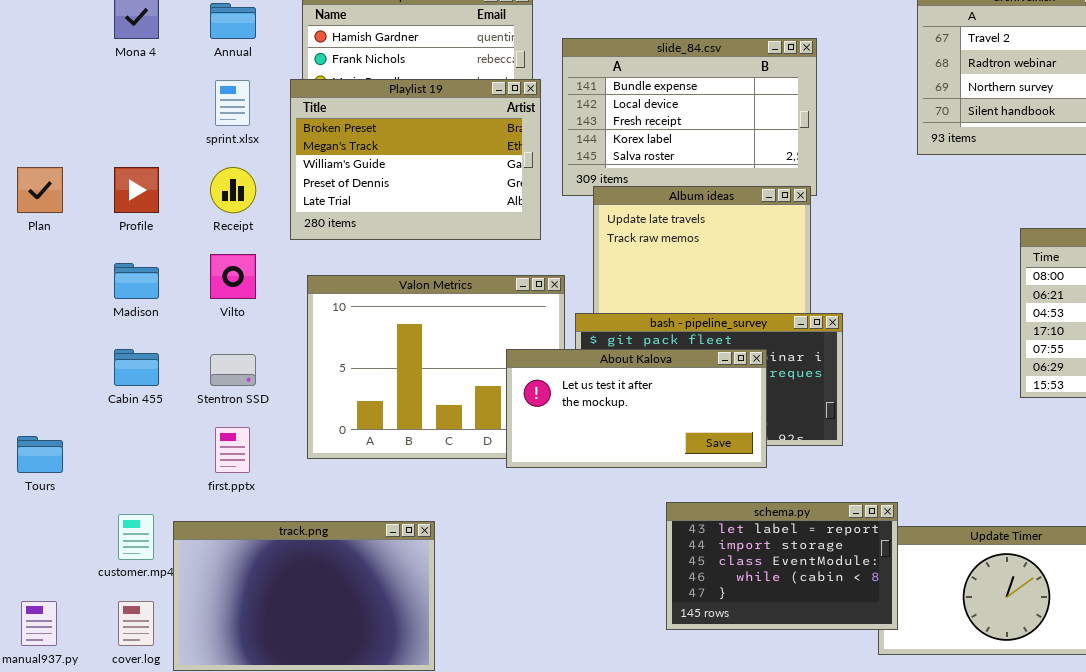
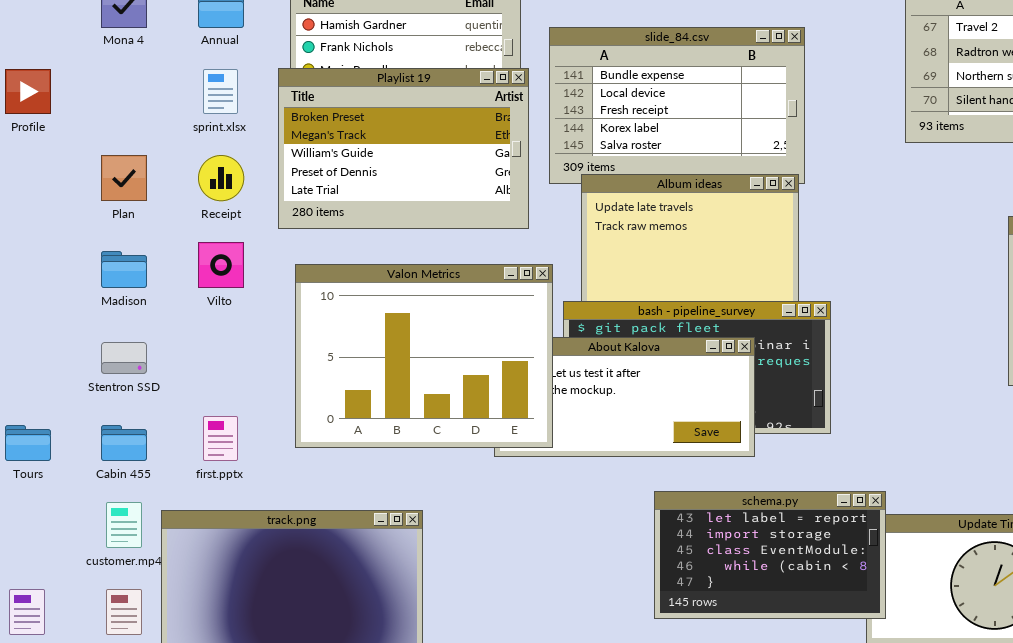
Plan: [17,167,63,213] -> [101,155,147,201], moved
Profile: [114,167,159,213] -> [5,69,51,114], moved
Valon Metrics: [307,275,565,459] -> [295,264,553,448], raised
Cabin 455: [114,349,159,386] -> [101,425,147,461], moved
Stentron SSD: [210,354,256,386] -> [101,342,147,374], moved

